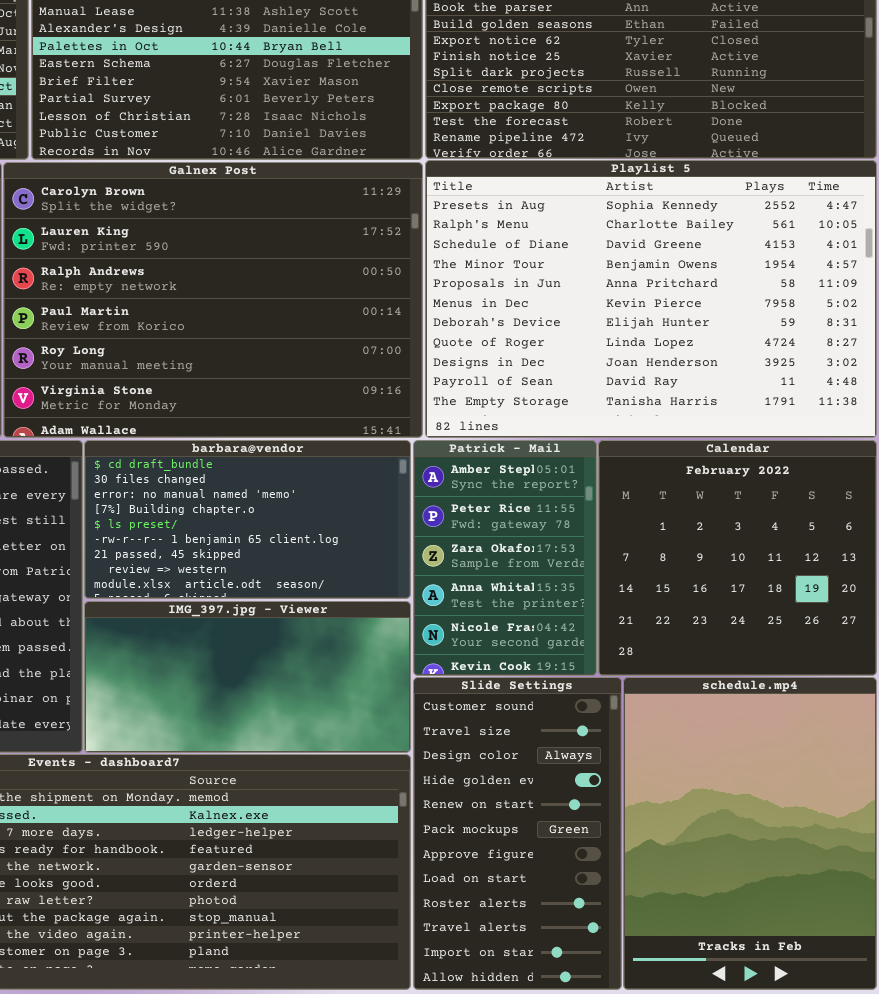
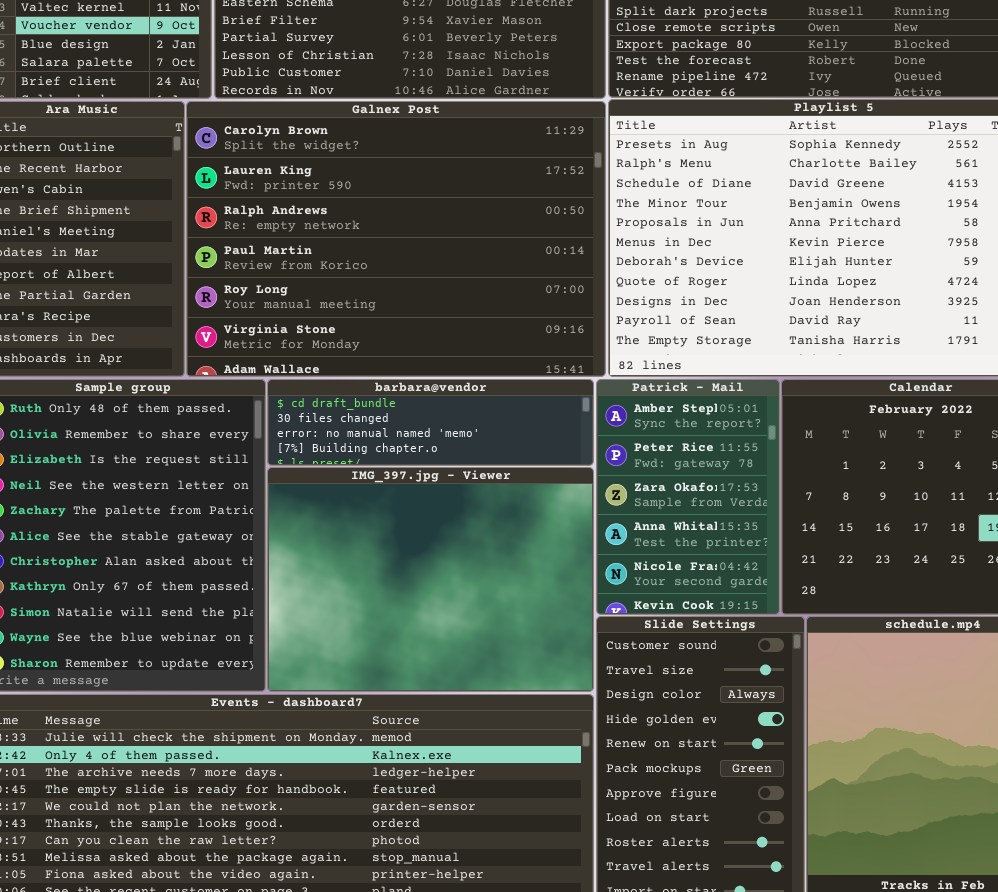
barbara@vendor: [84,440,411,599] -> [267,379,594,466], resized
IMG_397.jpg - Viewer: [84,601,411,753] -> [267,467,594,692], resized

